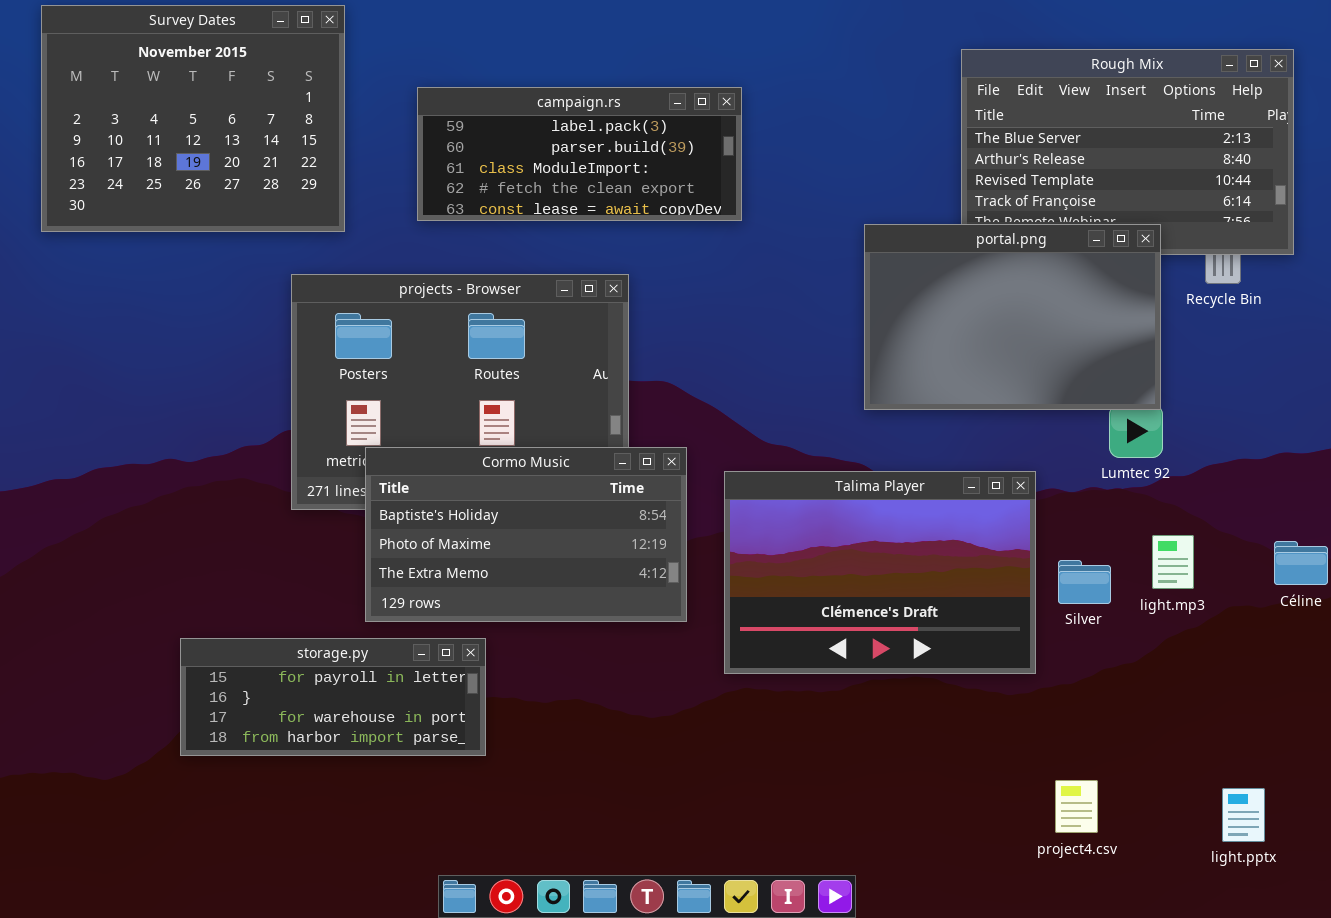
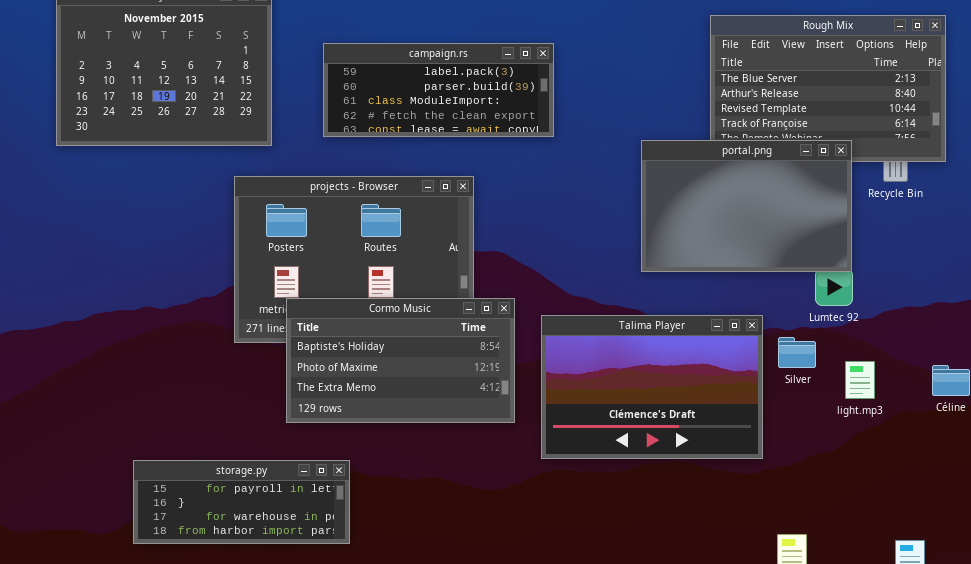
Silver: [1058,560,1111,604] -> [778,337,816,368], moved
storage.py: [180,638,486,756] -> [133,460,350,544], moved

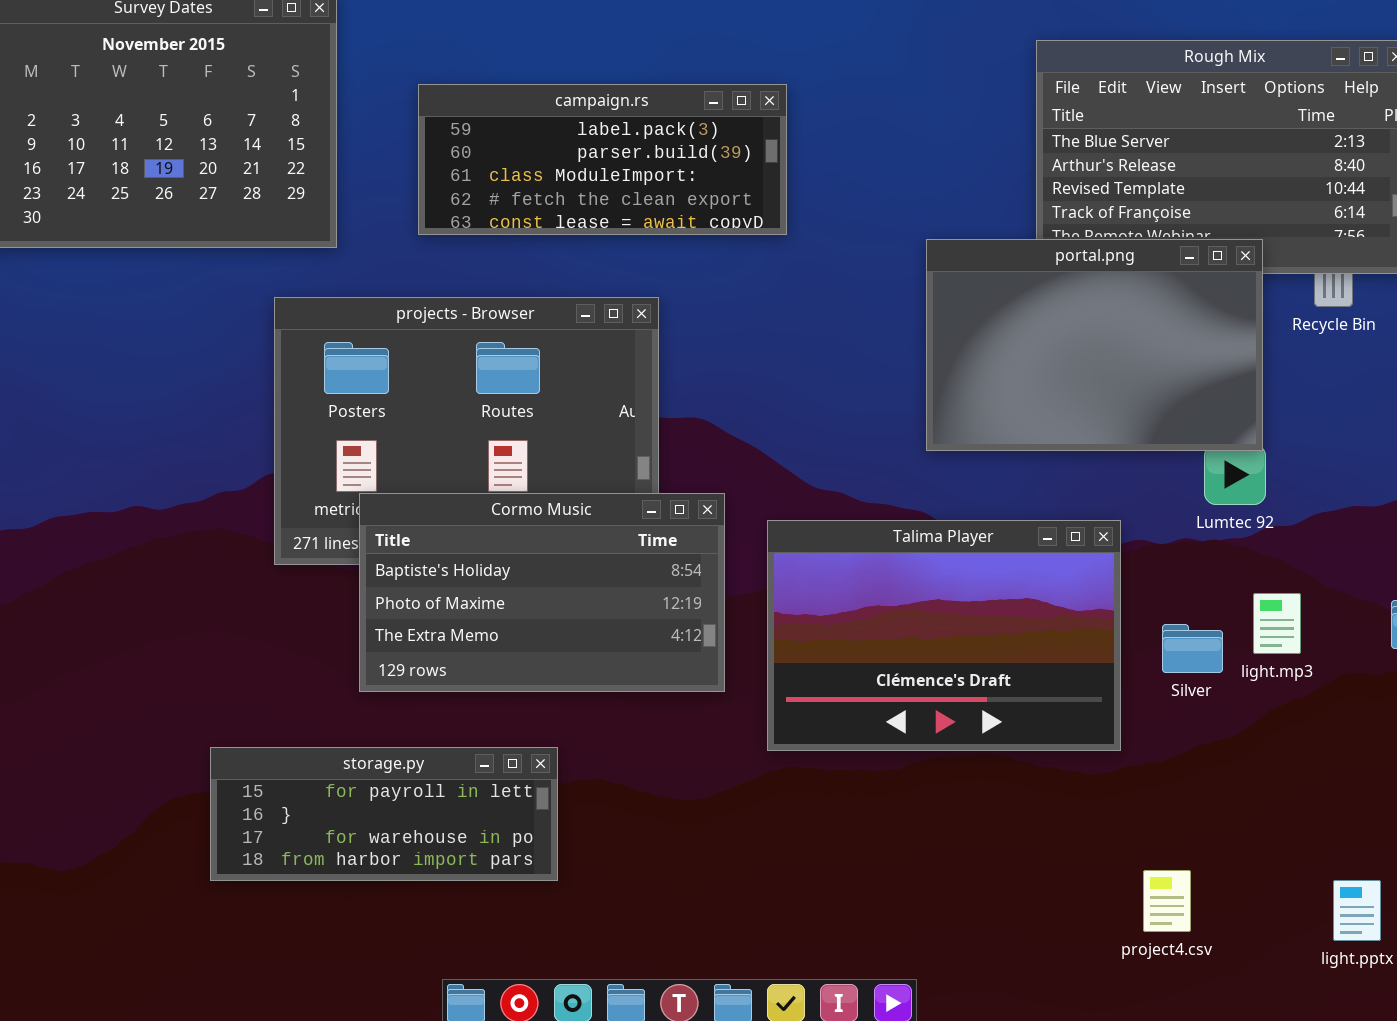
Silver: [778,337,816,368] -> [1162,624,1223,673], moved
storage.py: [133,460,350,544] -> [210,747,558,881], moved

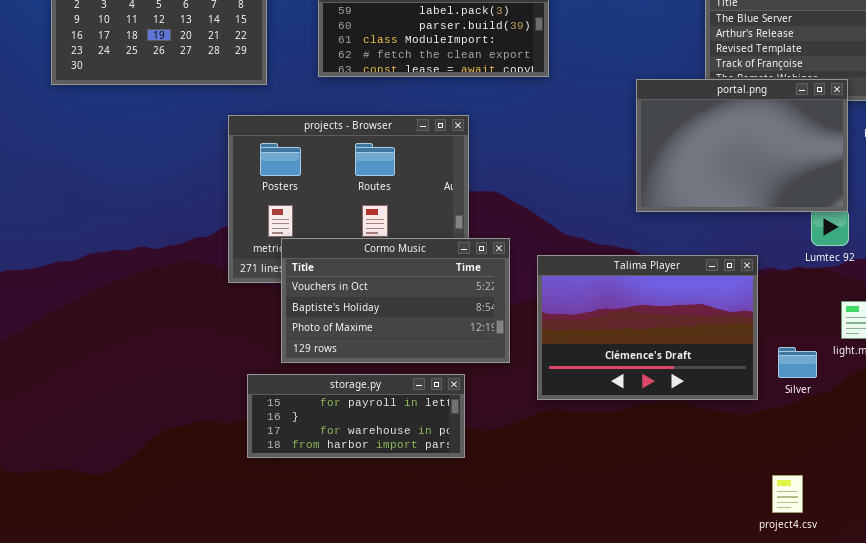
Cormo Music: [359,493,725,692] -> [281,238,510,363], scrolled up 1 row
Silver: [1162,624,1223,673] -> [778,347,817,378], moved
storage.py: [210,747,558,881] -> [247,374,465,458], moved

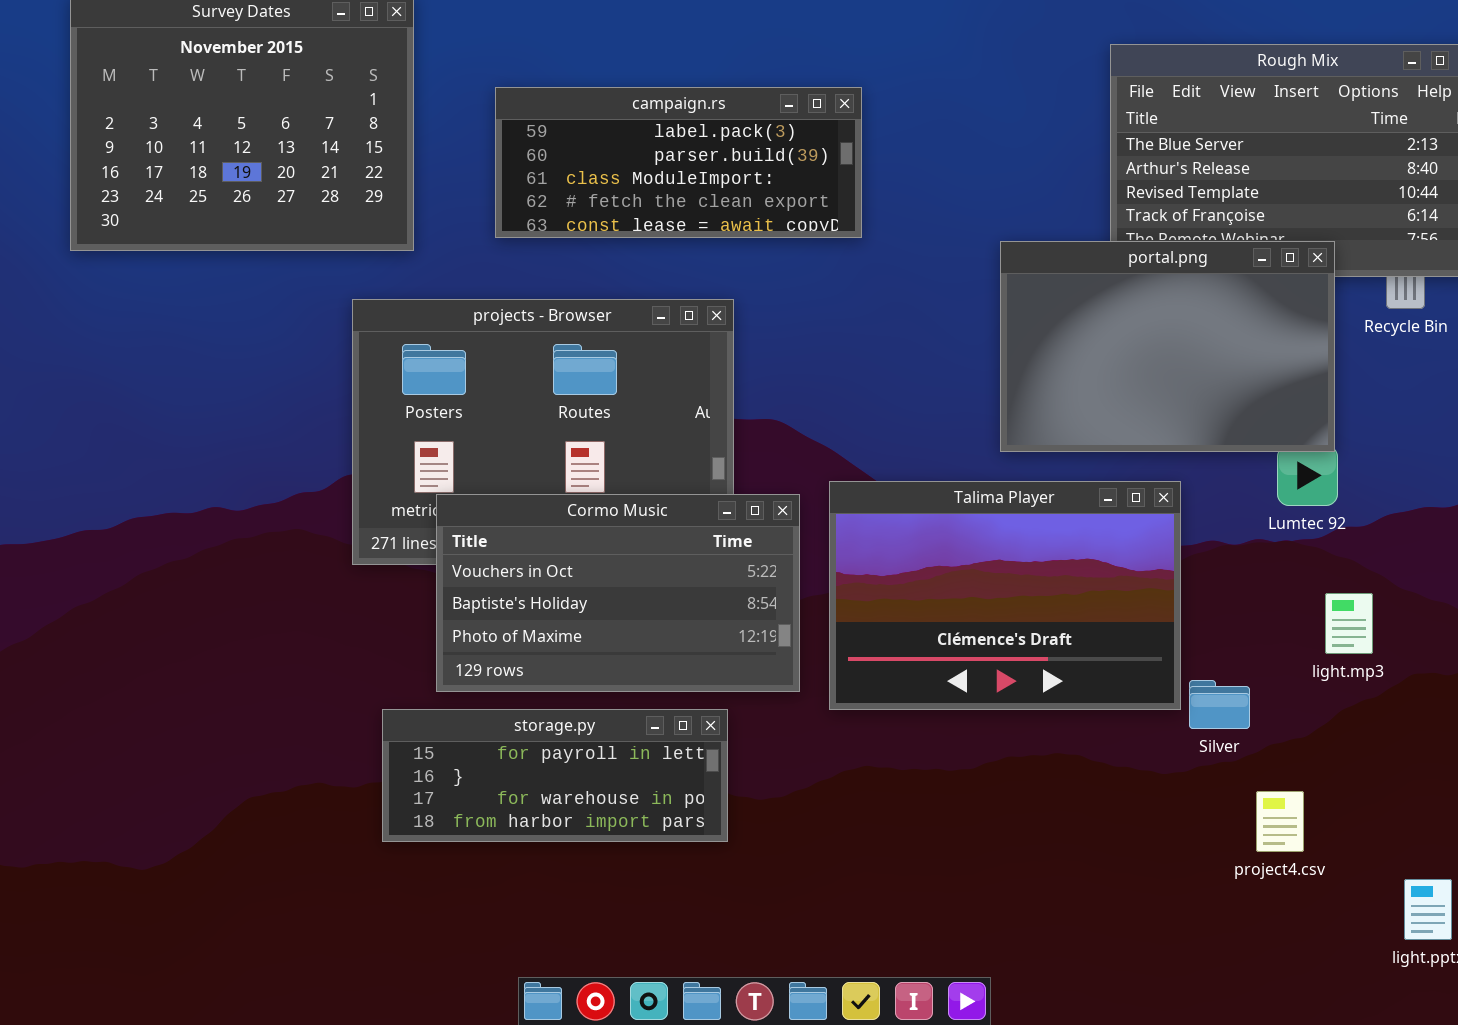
Talima Player: [537,255,758,400] -> [829,481,1181,710], moved
Silver: [778,347,817,378] -> [1189,680,1250,729], moved
project4.csv: [772,475,803,513] -> [1256,791,1304,852], moved

